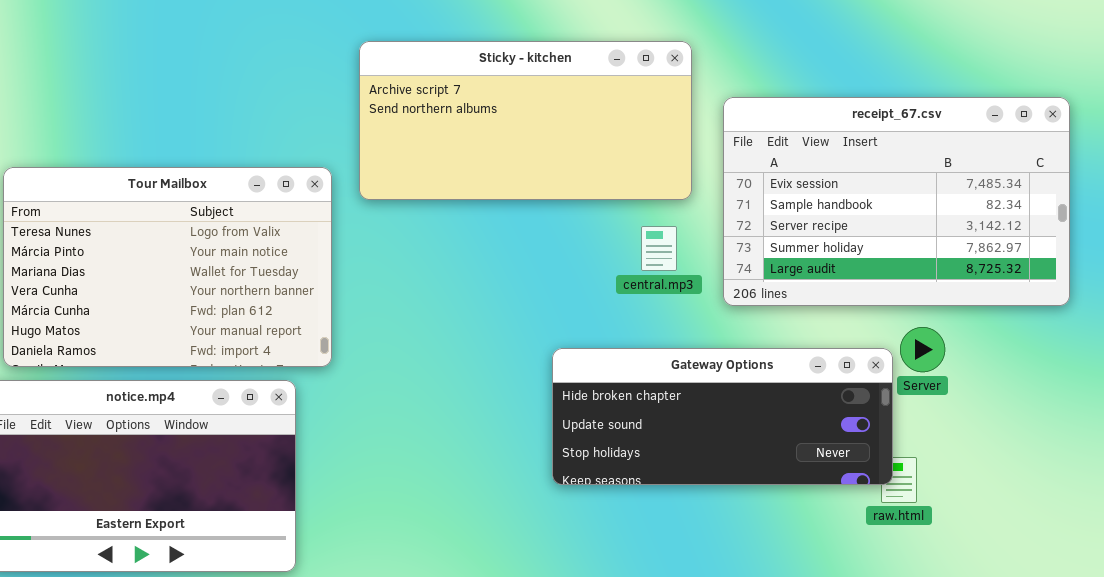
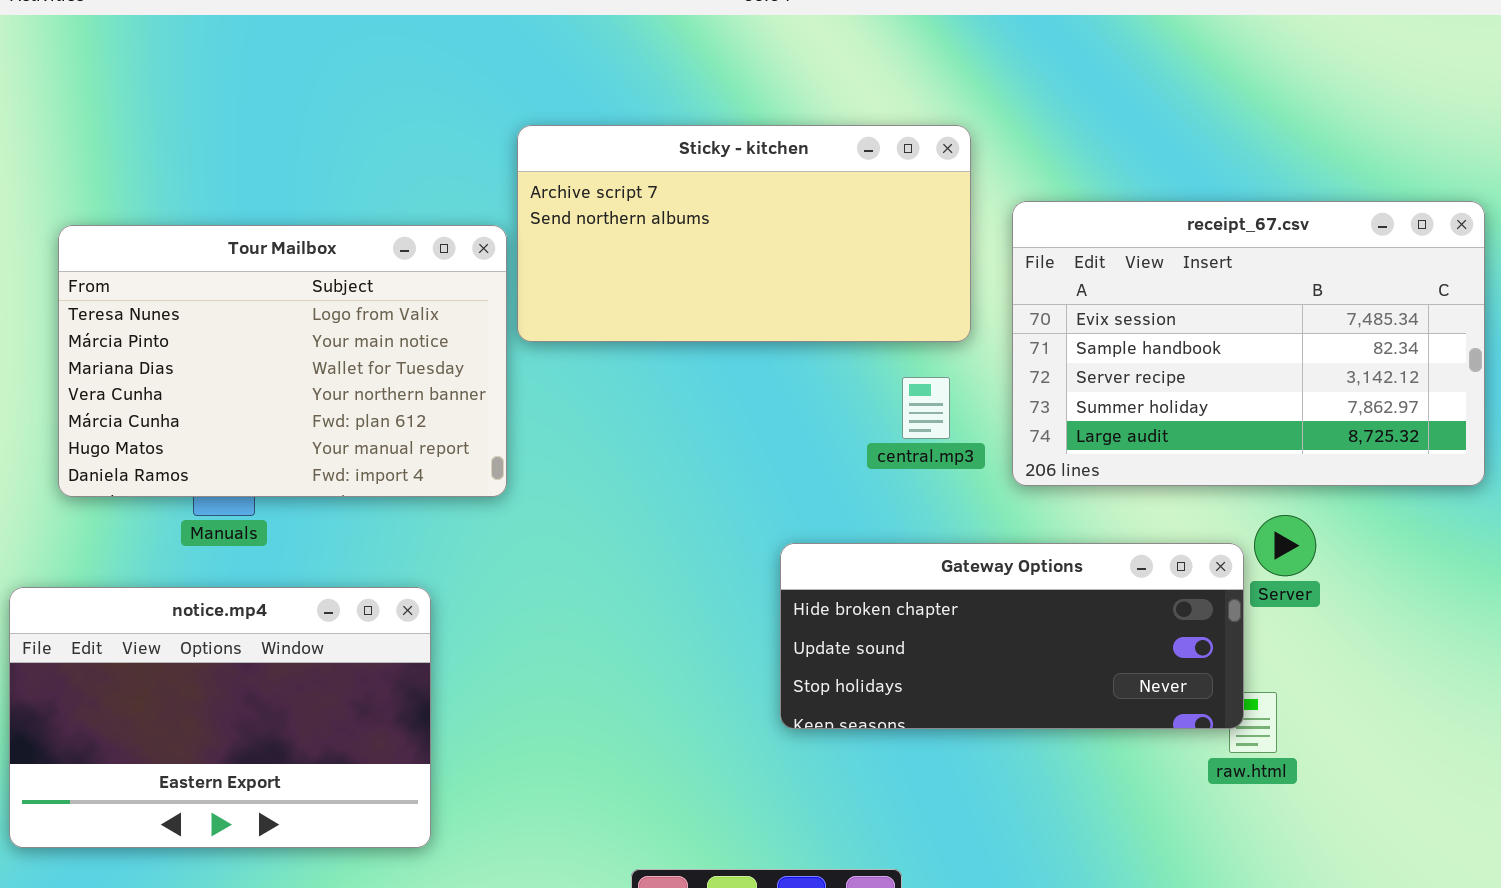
Tour Mailbox: [3,167,332,367] -> [58,225,507,497], moved

